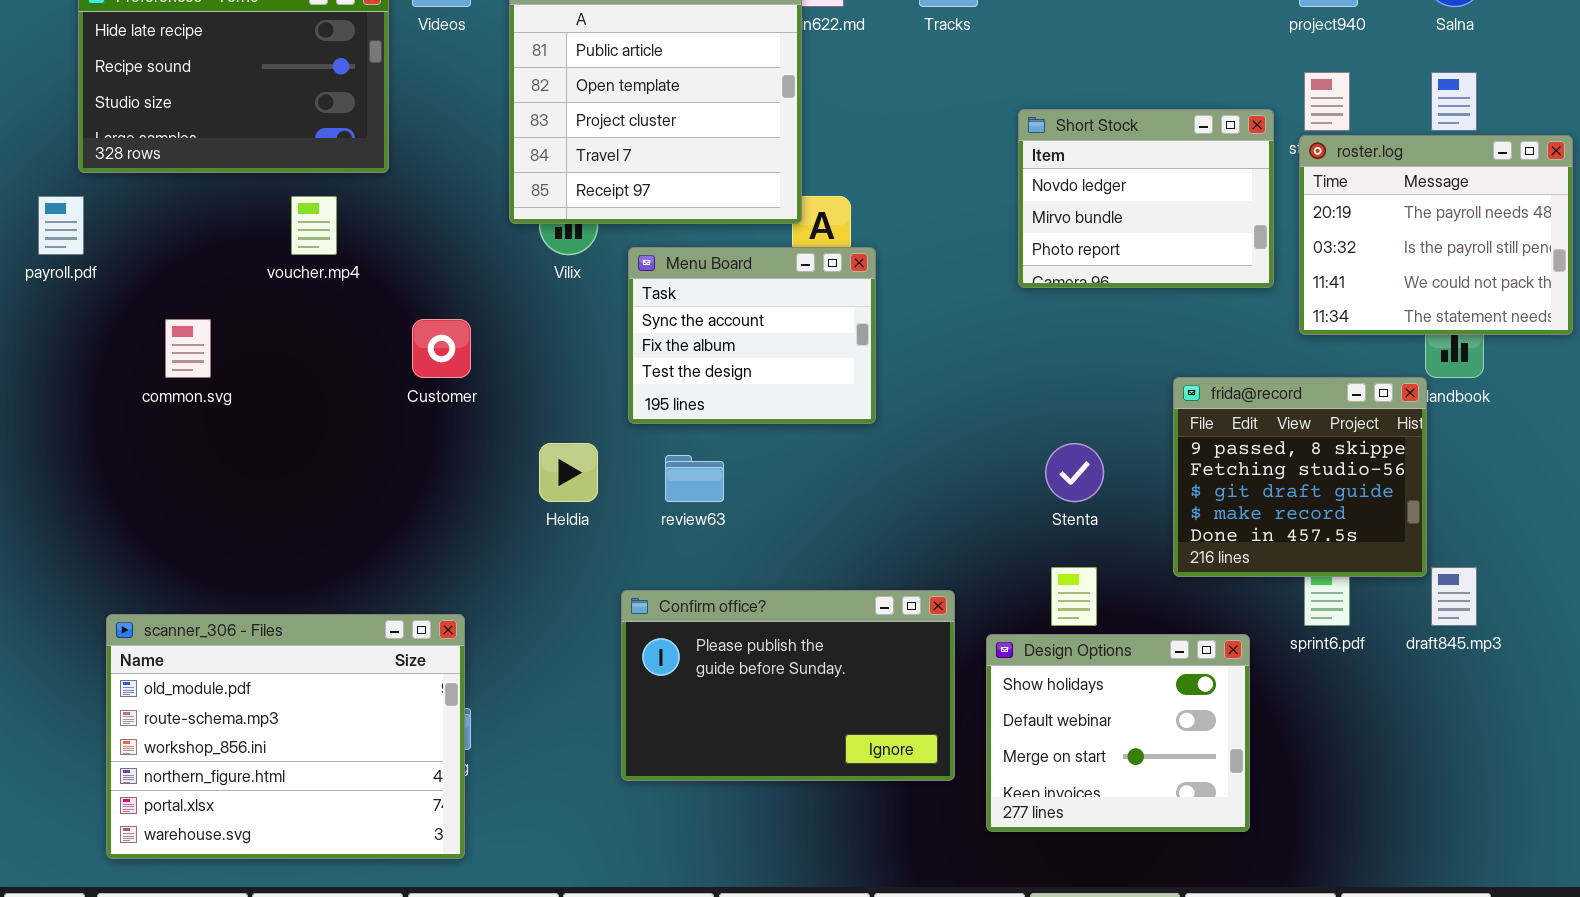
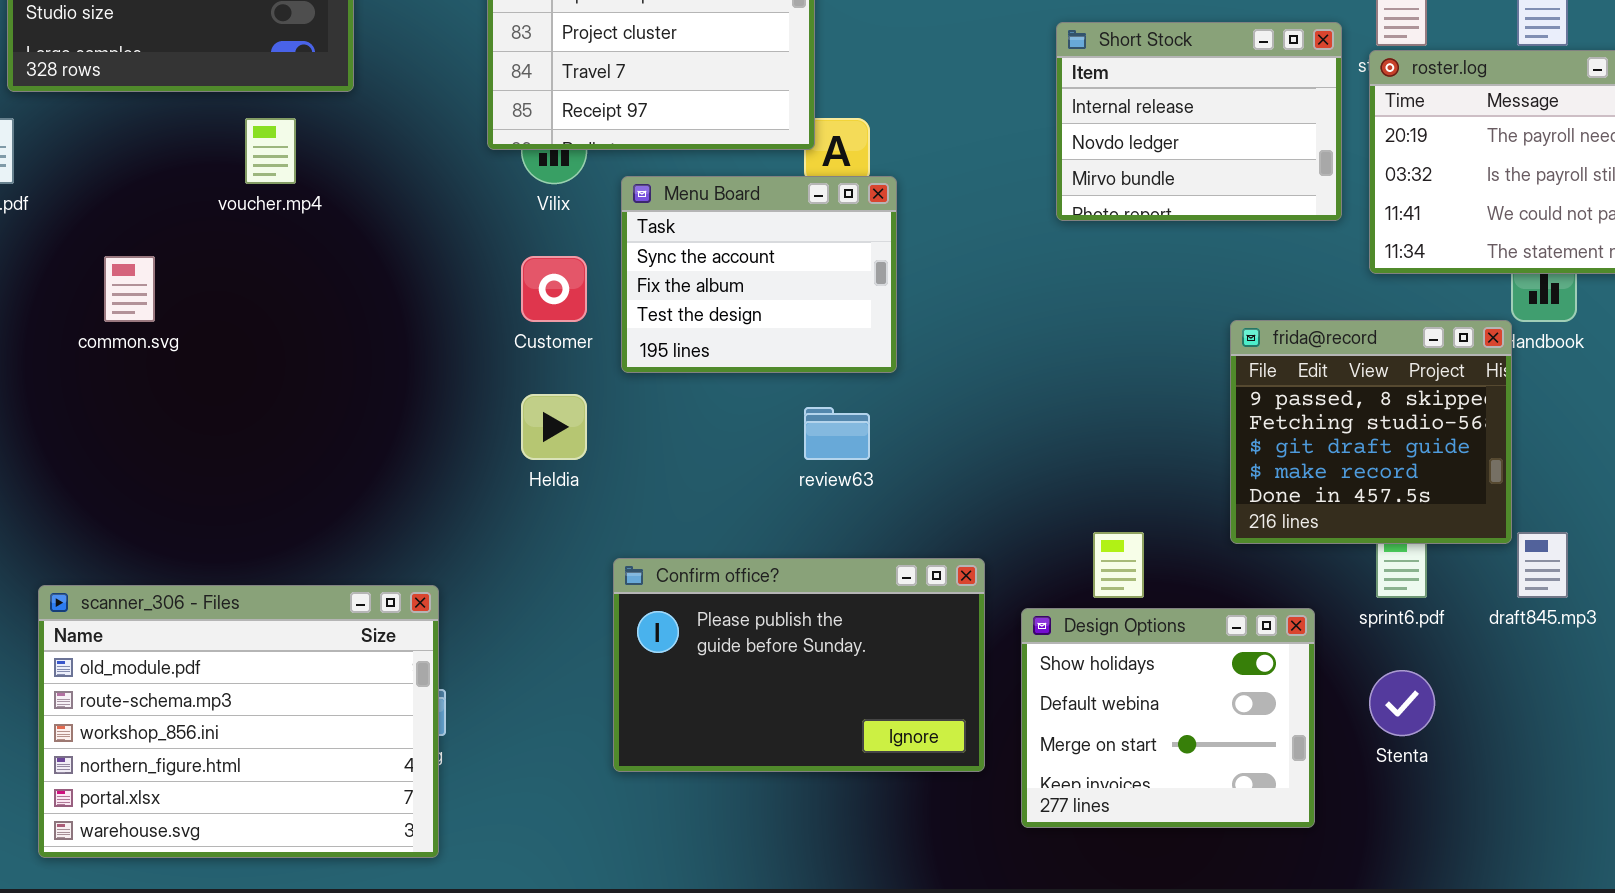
Short Stock: [1018,109,1274,288] -> [1056,22,1342,221], scrolled up 1 row
Customer: [412,319,471,378] -> [521,256,587,322], moved
Stenta: [1045,443,1104,502] -> [1369,670,1435,736], moved
review63: [665,455,724,502] -> [804,407,870,460], moved

